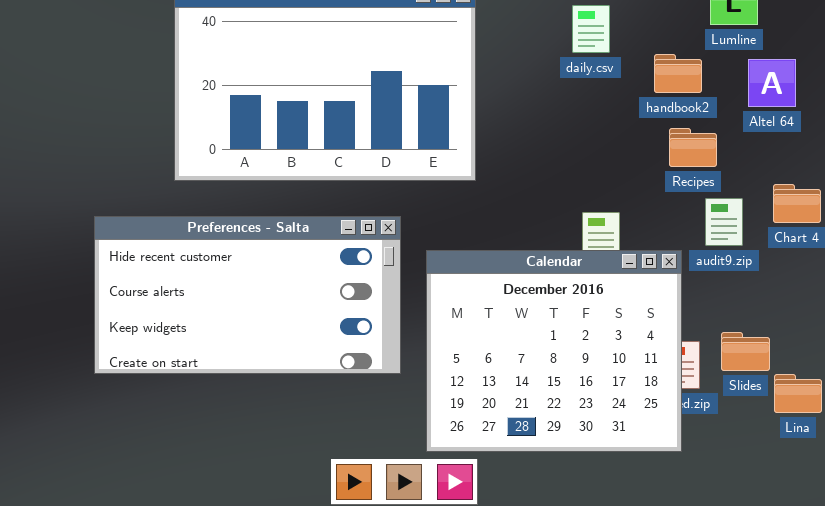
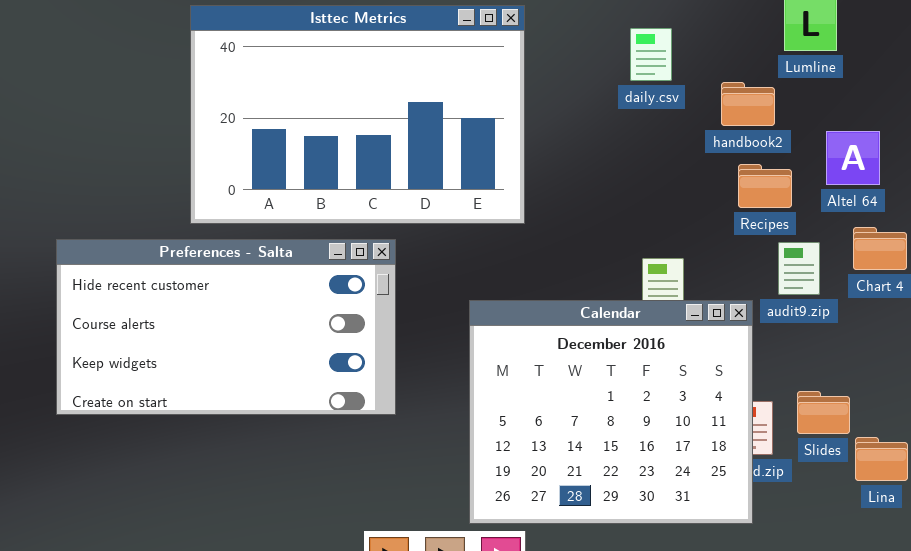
Altel 64: [748,59,796,107] -> [826,131,880,185], moved
Preferences - Salta: [94,216,401,374] -> [56,239,396,415], moved

